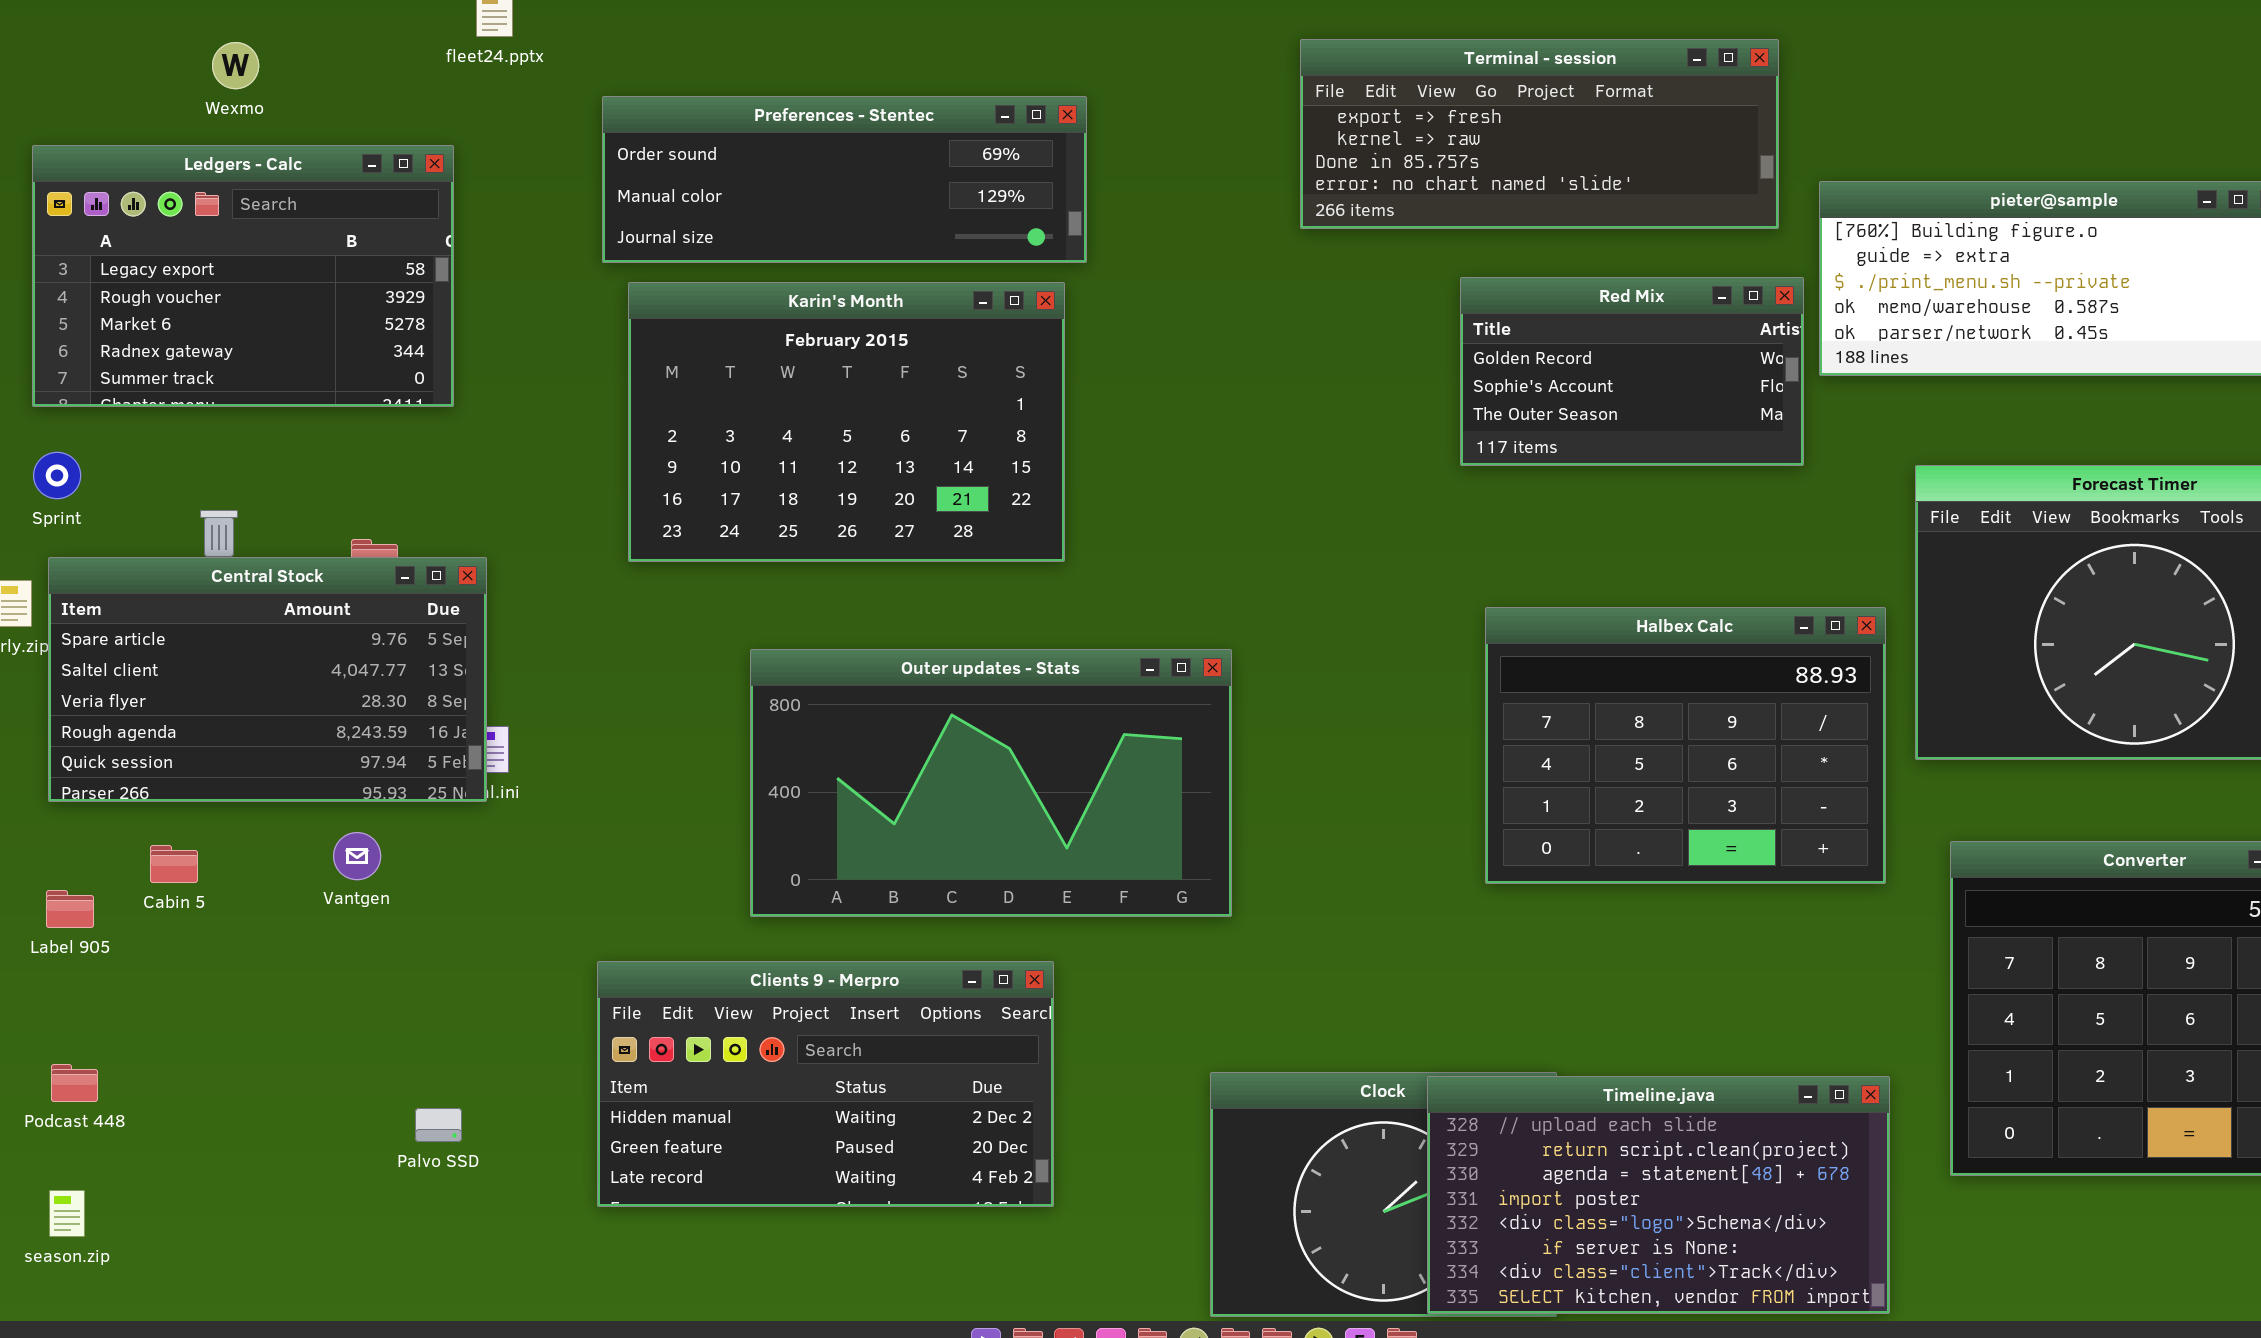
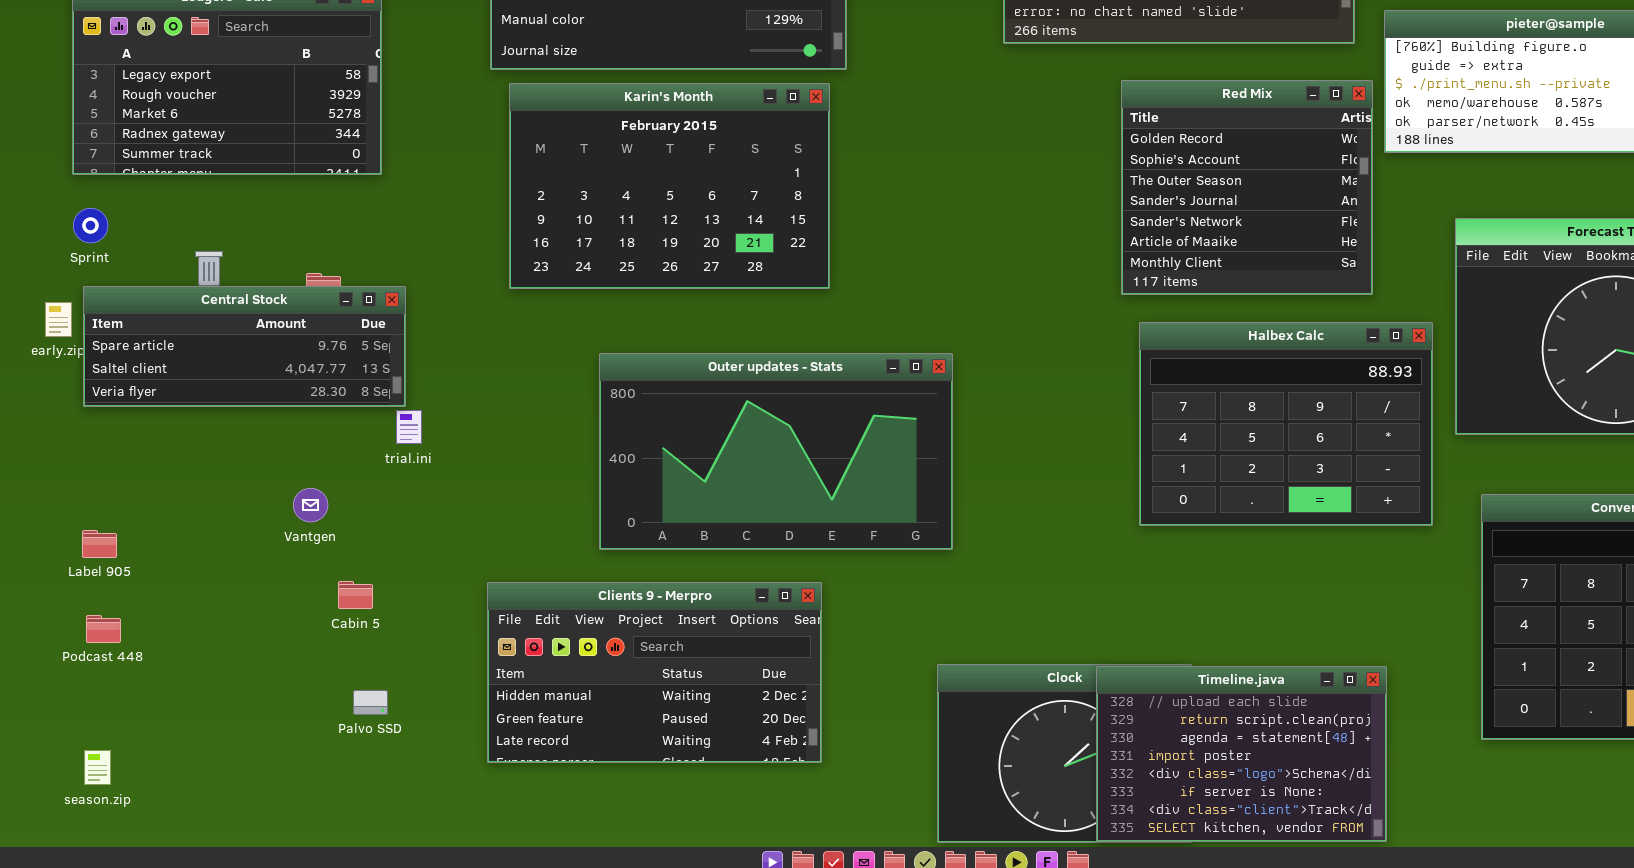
Red Mix: [1460,277,1804,466] -> [1121,80,1373,295], resized
Central Stock: [48,557,487,802] -> [83,286,406,407], resized
Cabin 5: [150,845,198,883] -> [338,581,373,609], moved
Podcast 448: [51,1064,98,1102] -> [86,615,121,643], moved
Timeline.java: [1427,1076,1890,1314] -> [1096,666,1387,842], resized

